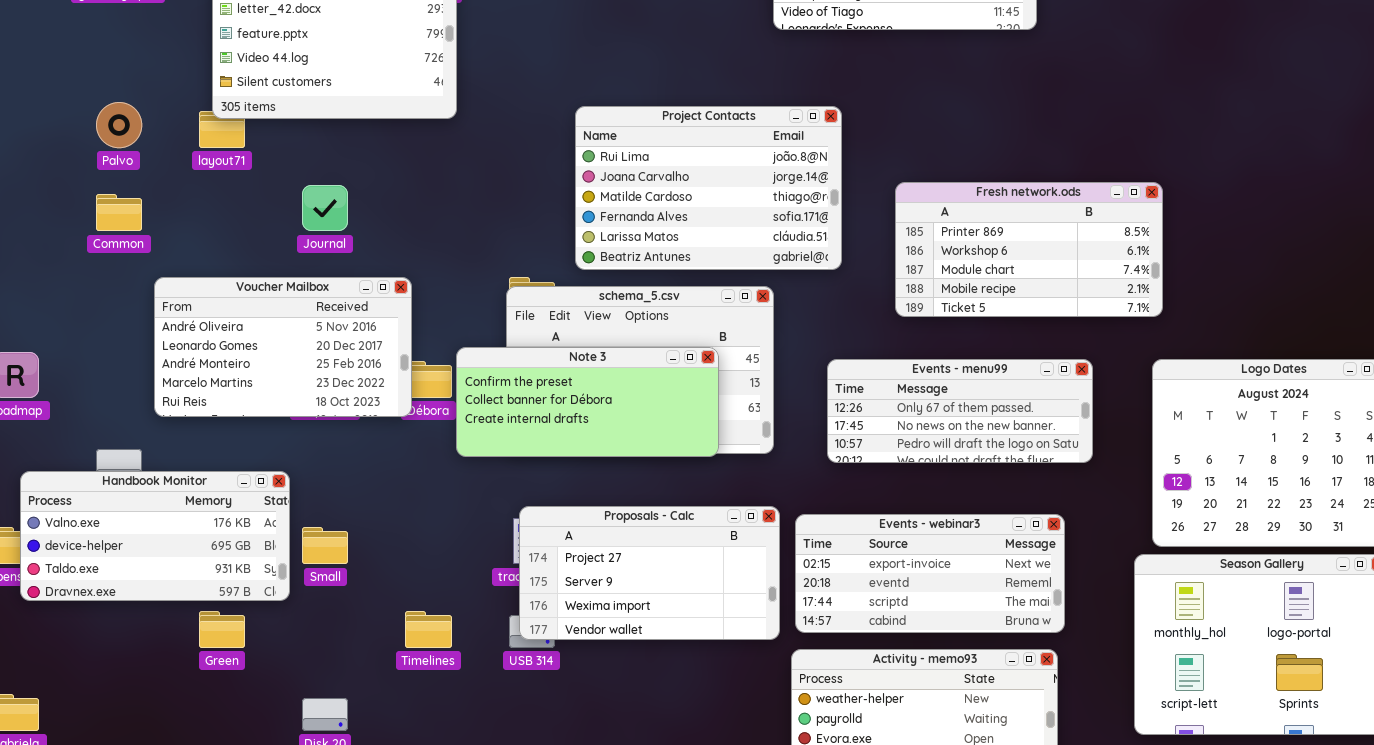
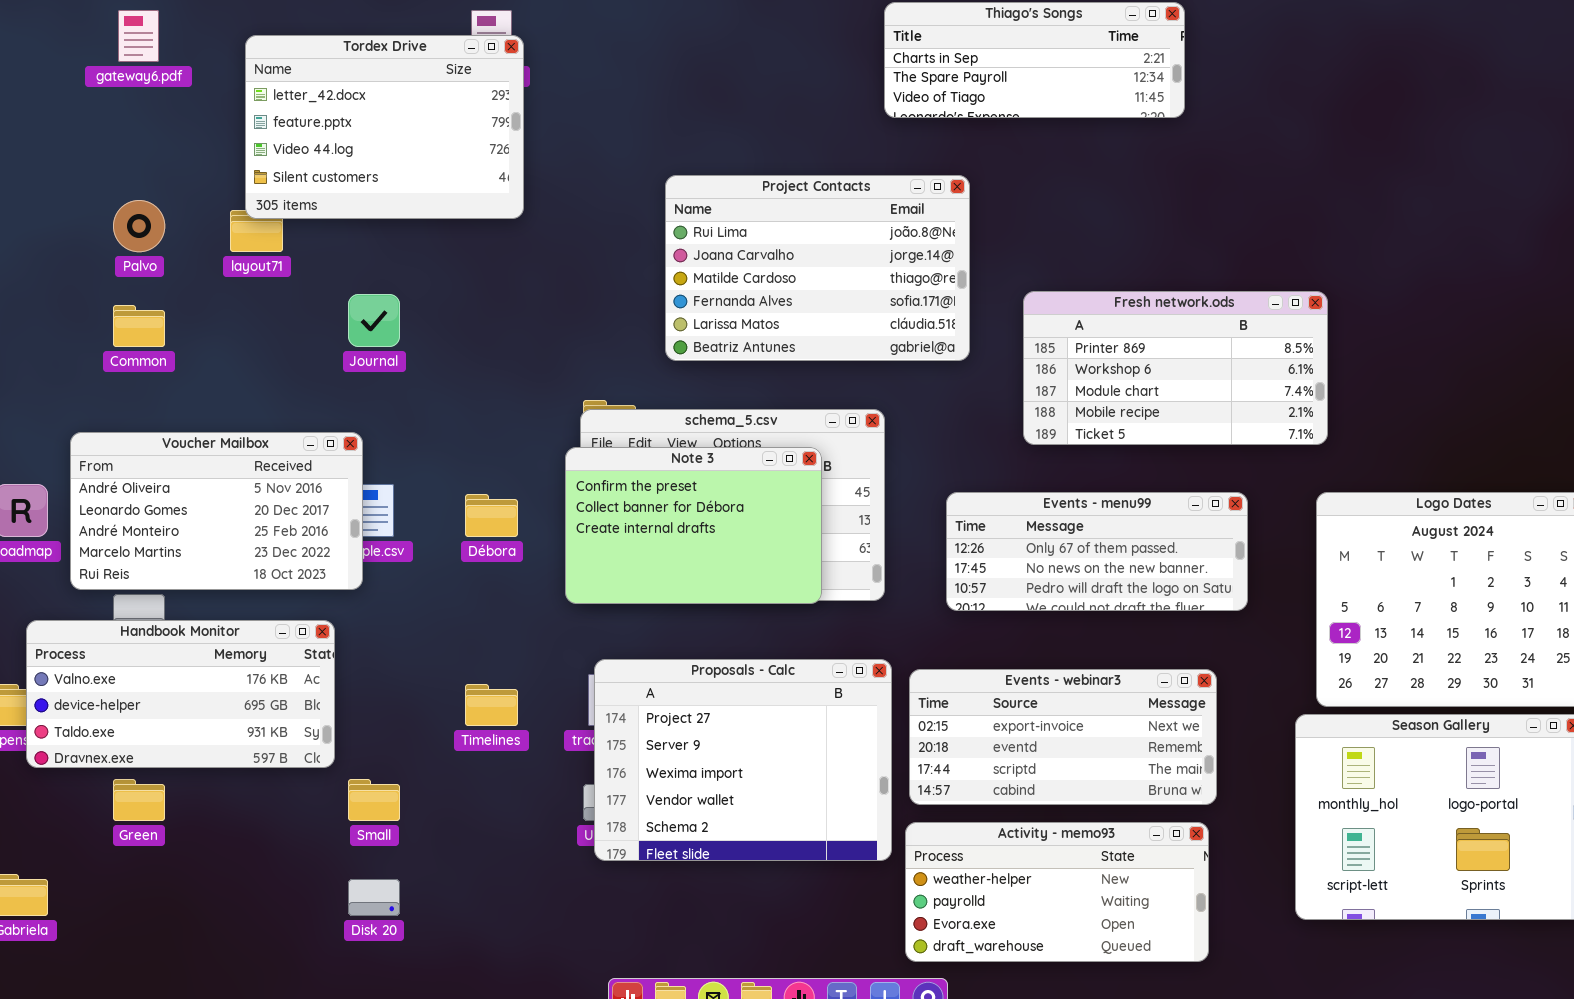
Project Contacts: [575,106,842,270] -> [665,175,970,361], moved
Voucher Mailbox: [154,277,412,417] -> [70,432,363,590], moved
Note 3: [456,347,719,457] -> [565,447,822,604], resized
Proposals - Calc: [519,506,780,640] -> [594,659,892,861], resized
Small: [302,527,348,564] -> [348,779,400,821], moved
Green: [199,611,245,648] -> [113,779,165,821], moved
Timelines: [405,611,452,648] -> [465,684,518,726], moved

